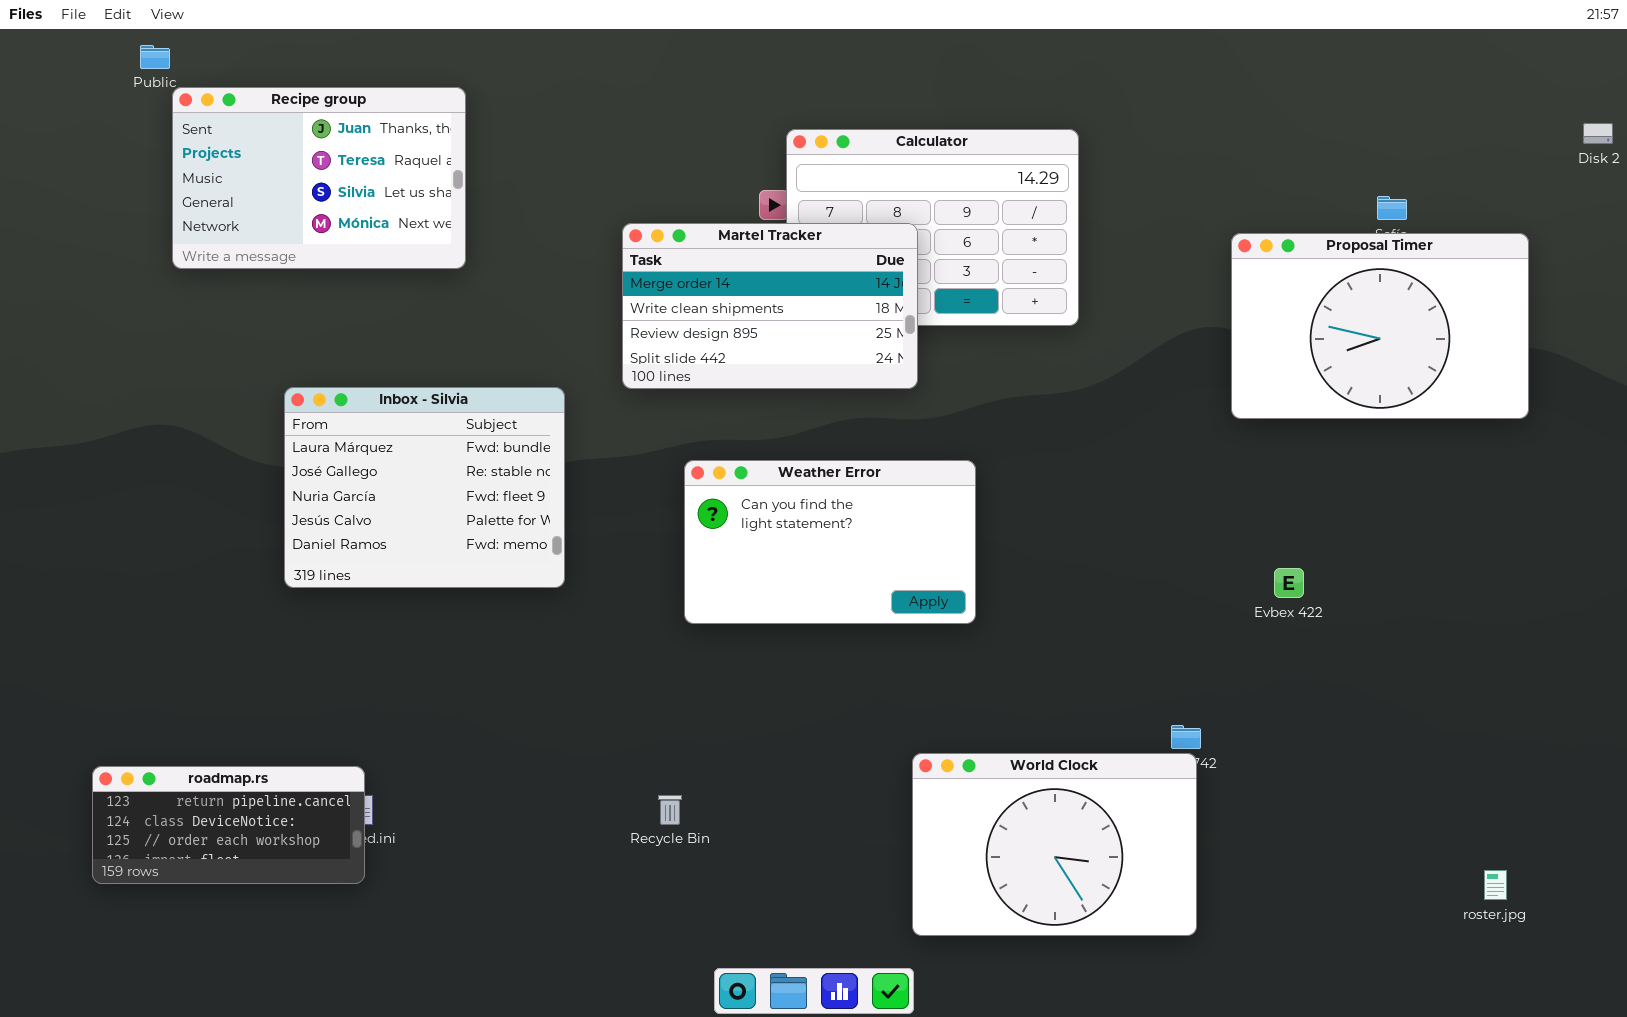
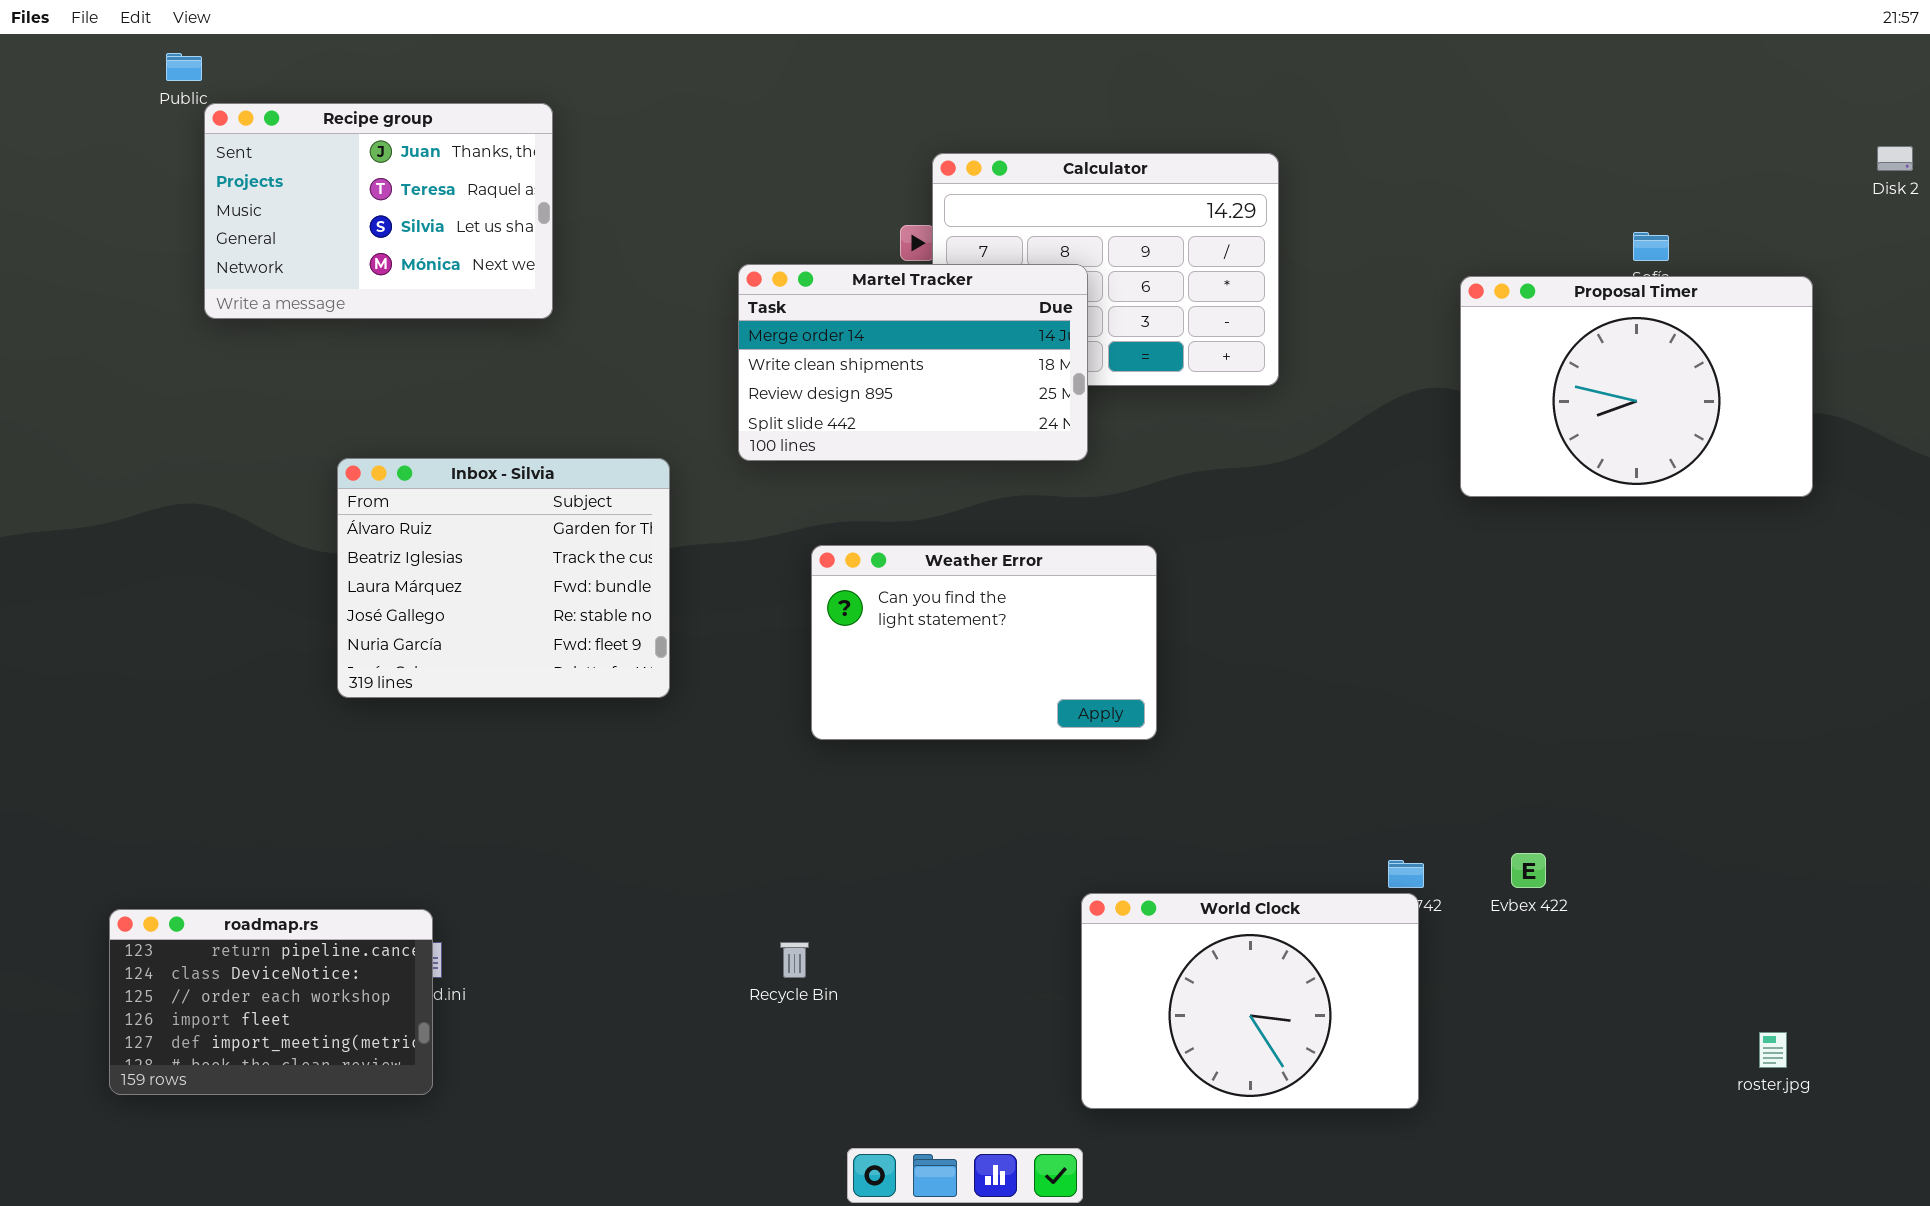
Inbox - Silvia: [284,387,565,588] -> [337,458,670,698], scrolled up 2 rows
Evbex 422: [1274,568,1304,598] -> [1511,853,1546,888], moved
roadmap.rs: [92,766,365,884] -> [109,909,433,1095], resized

